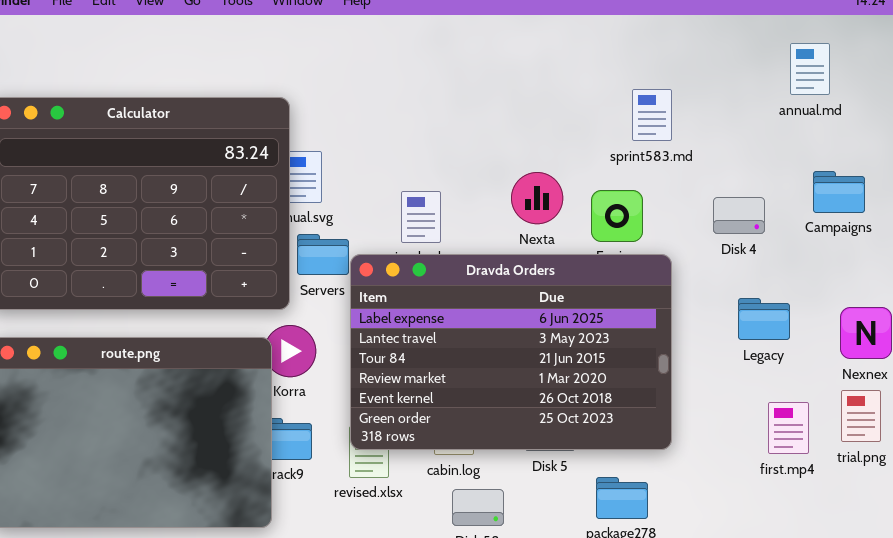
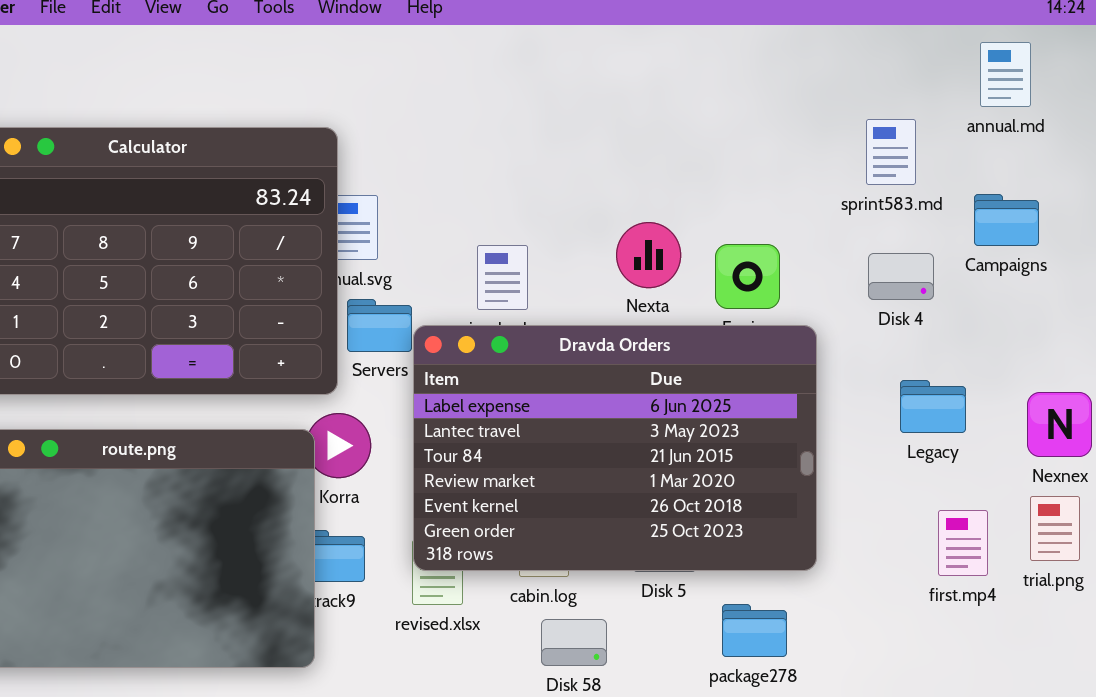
annual.md: [790,43,830,95] -> [980,42,1031,107], moved
sprint583.md: [632,89,672,141] -> [866,119,916,185], moved
Campaigns: [813,171,865,213] -> [974,194,1039,246], moved

